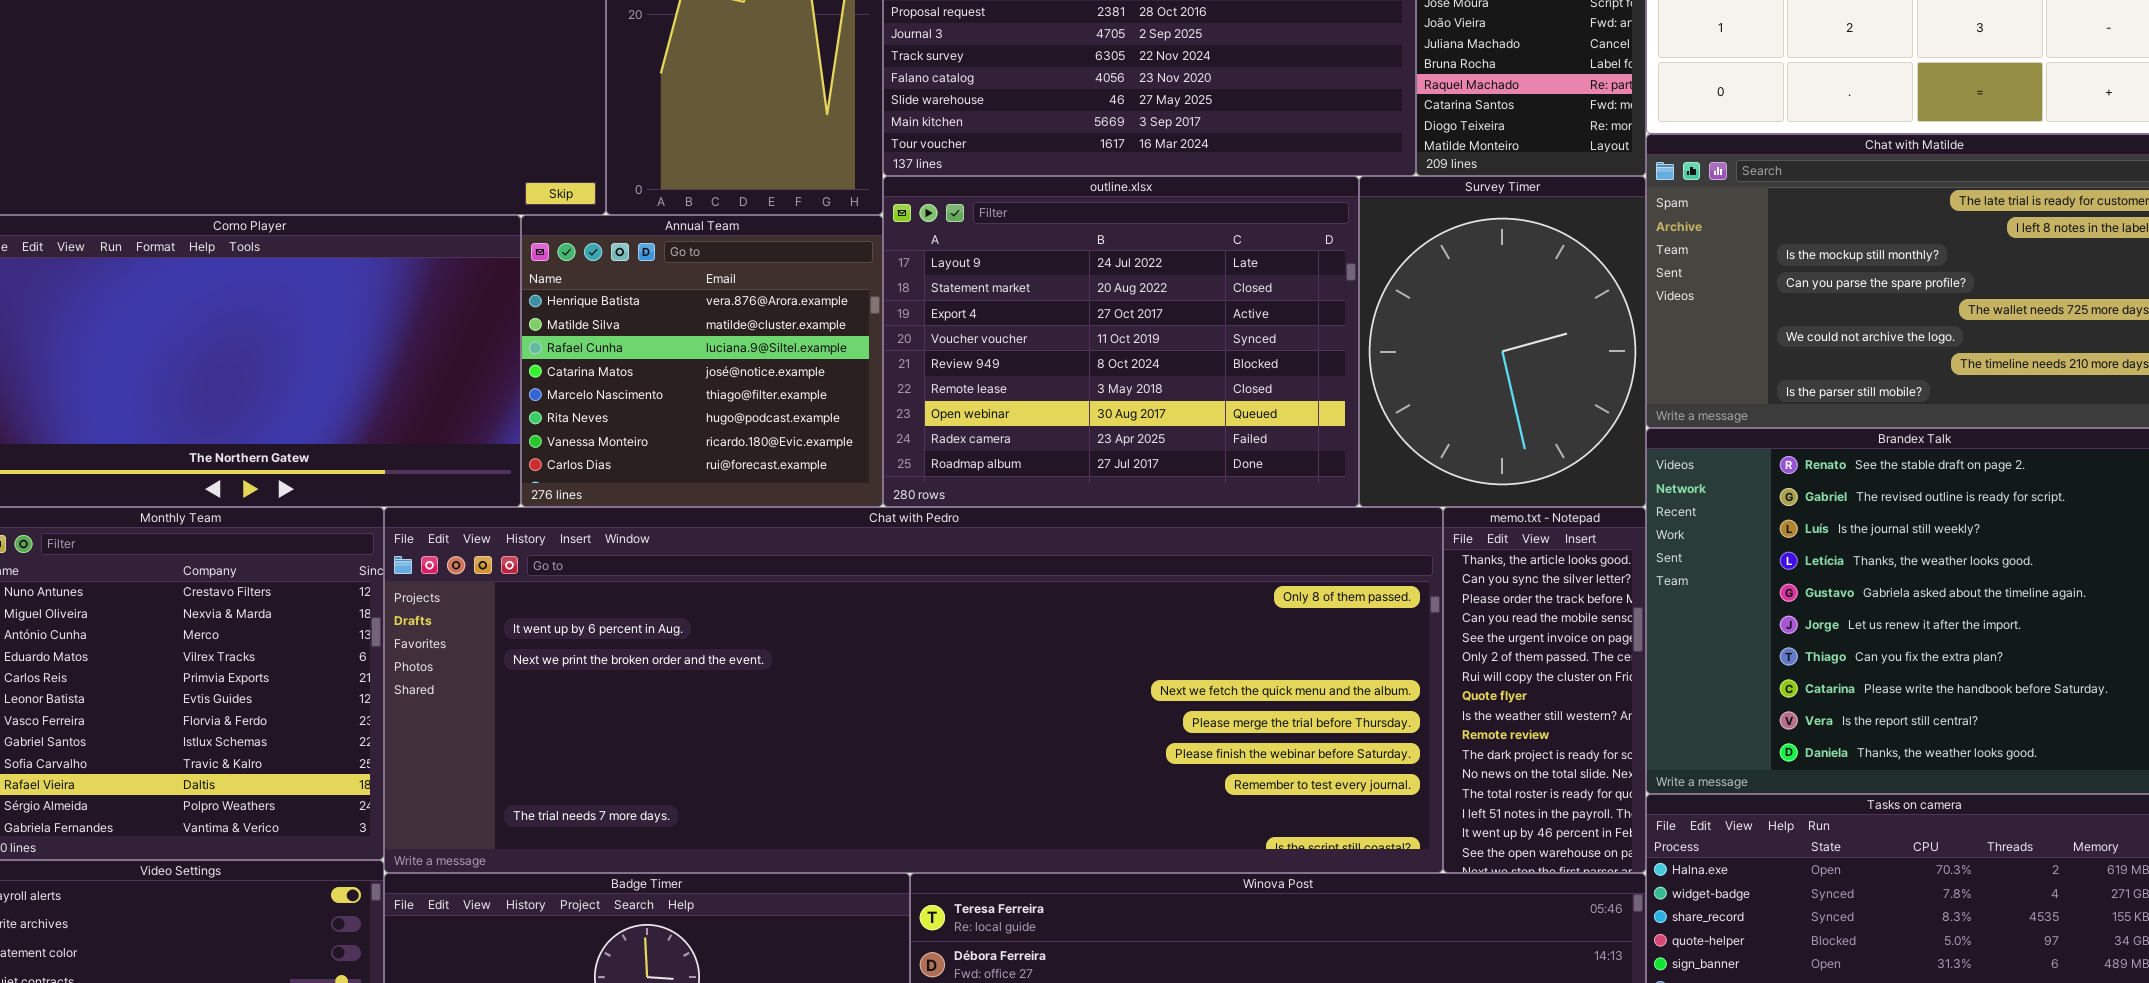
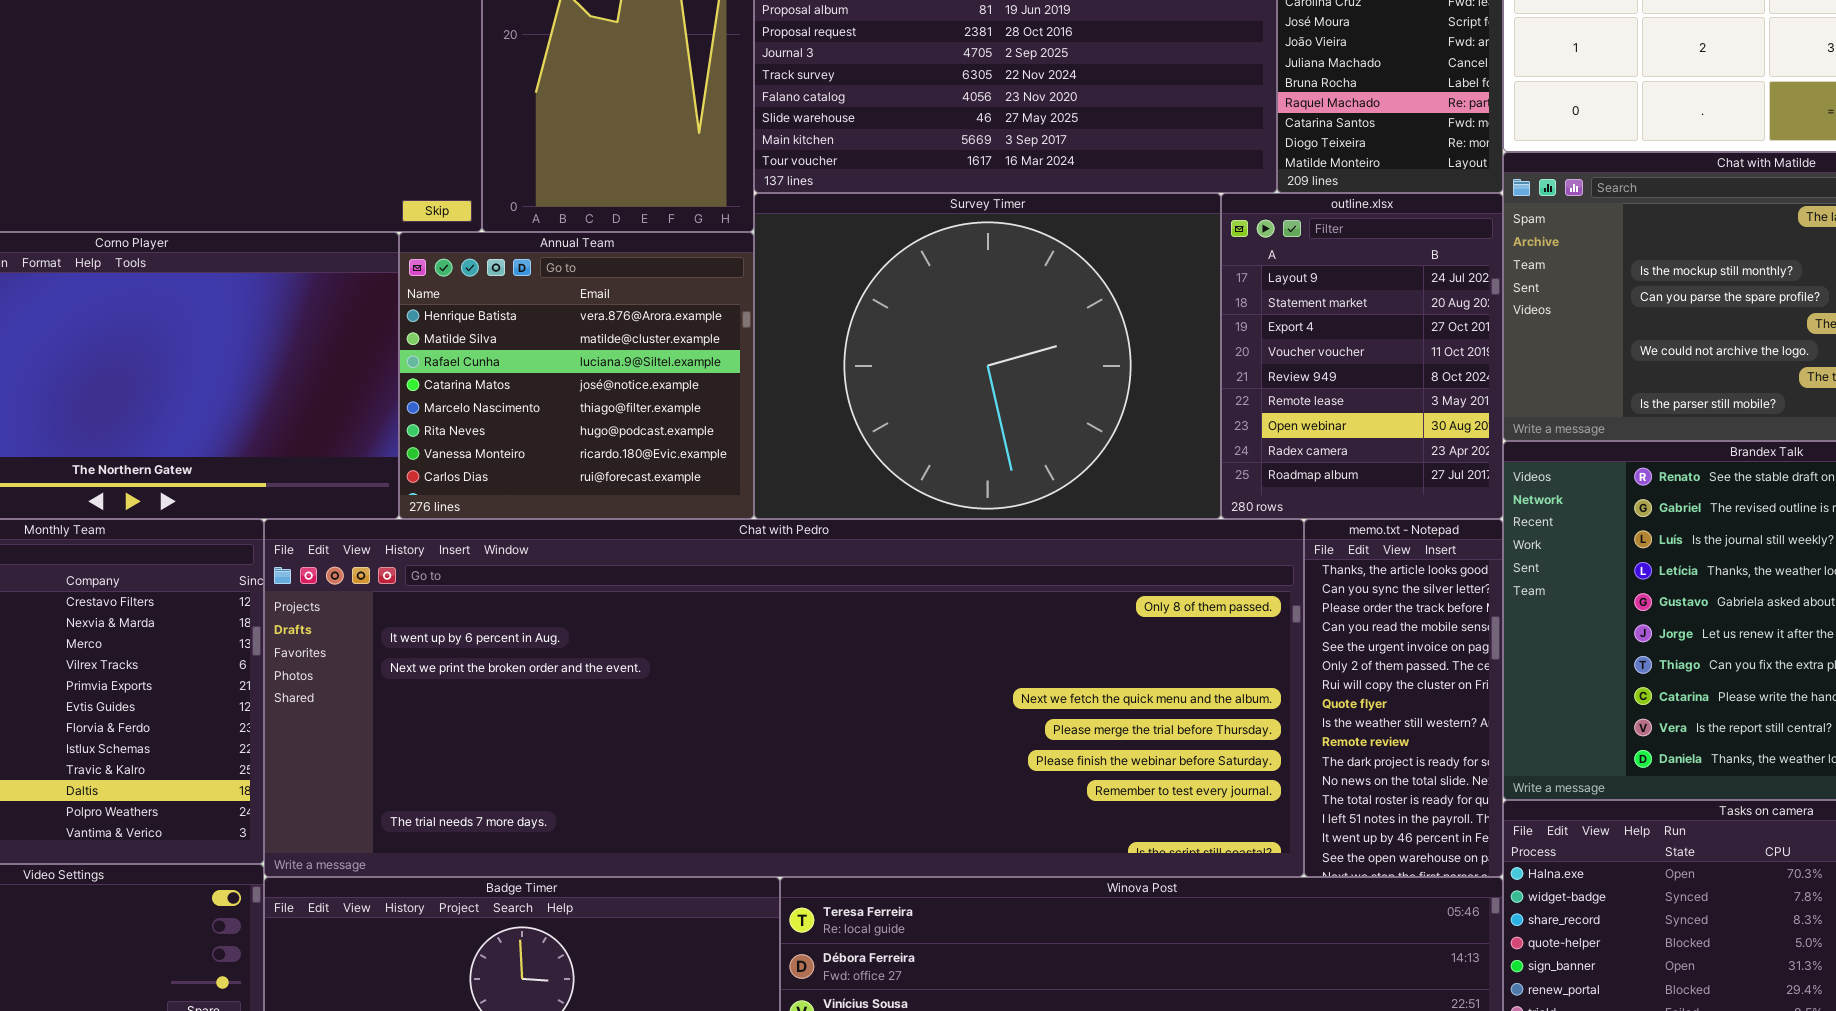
outline.xlsx: [883,176,1359,507] -> [1221,193,1503,519], moved, resized
Survey Timer: [1359,176,1646,507] -> [754,193,1221,519], moved, resized

